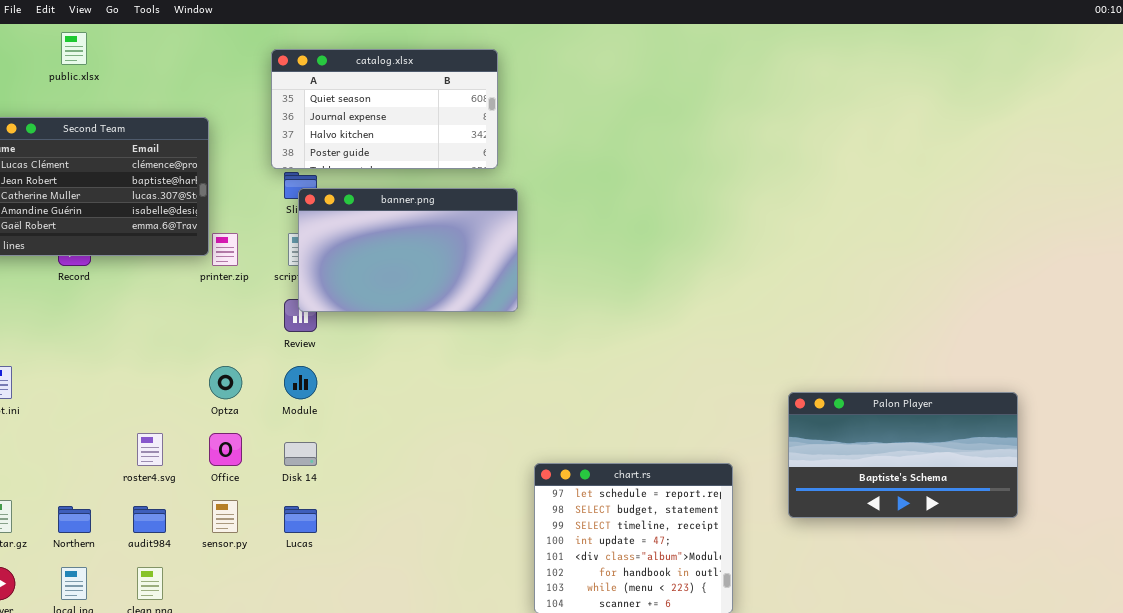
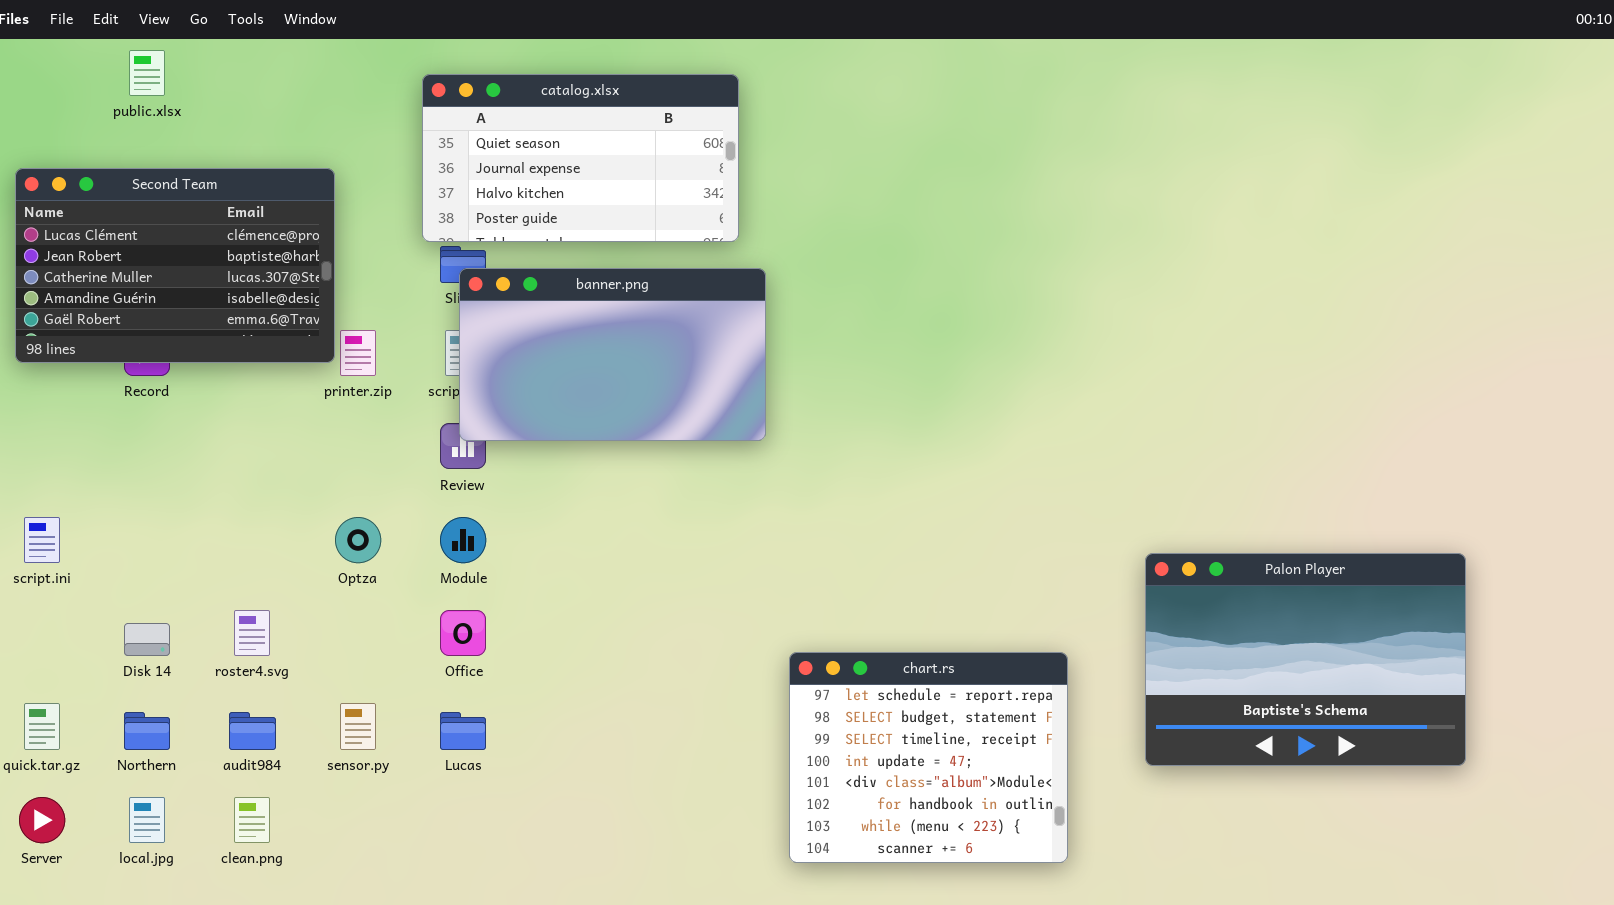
Palon Player: [788,392,1018,518] -> [1145,553,1466,766], resized
Office: [209,433,242,466] -> [440,610,486,656], moved
Disk 14: [284,442,317,466] -> [124,623,170,656], moved

